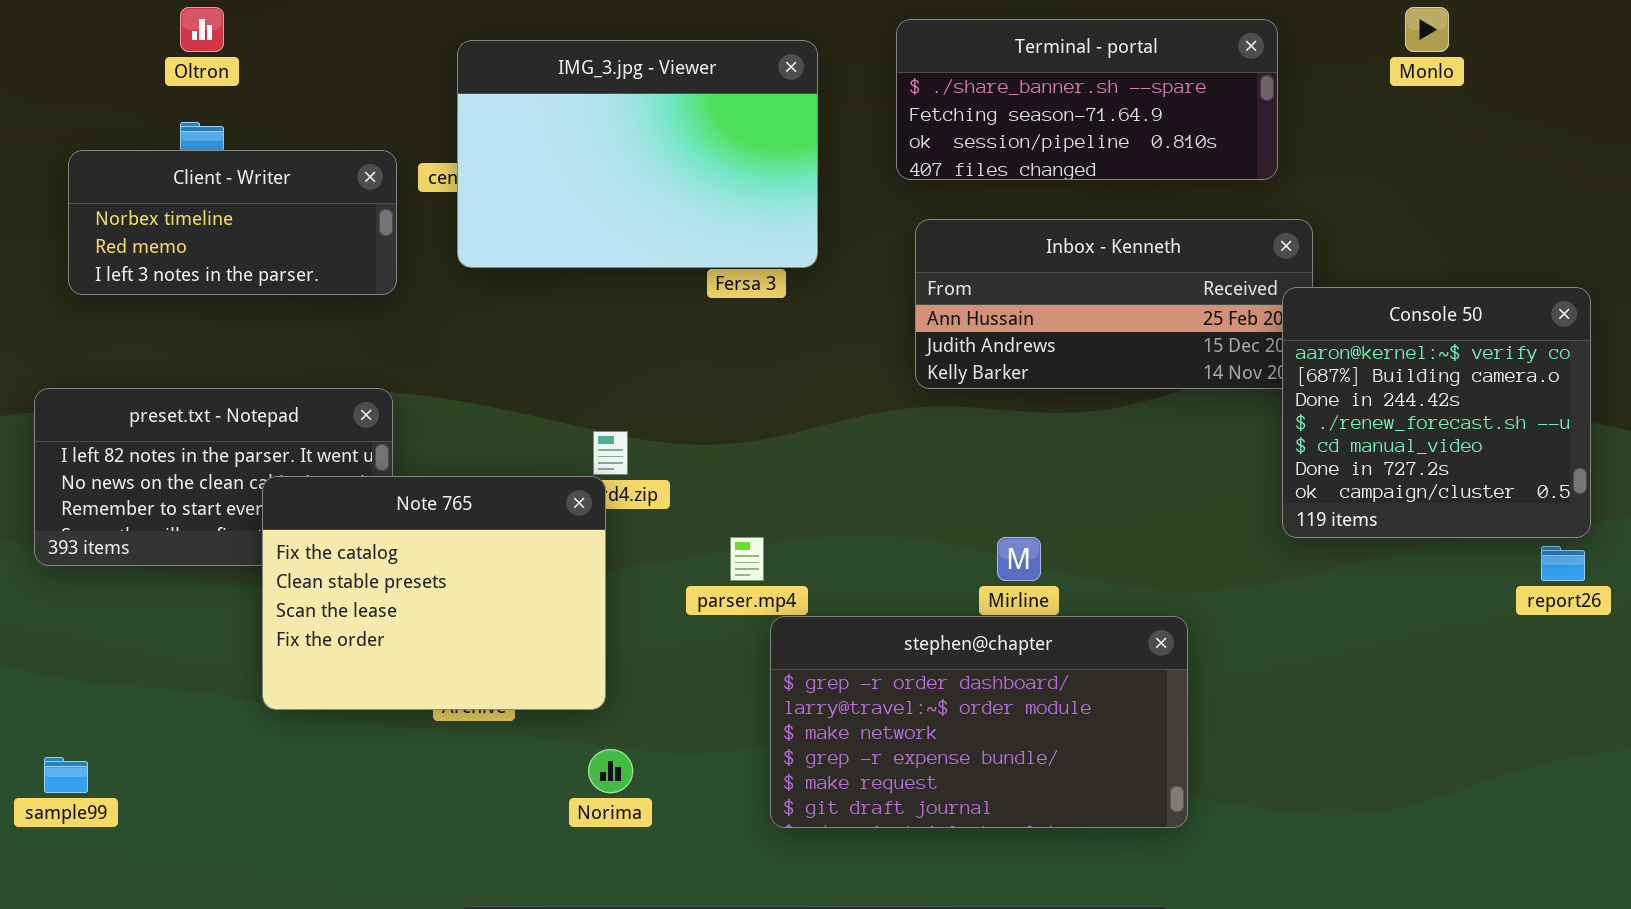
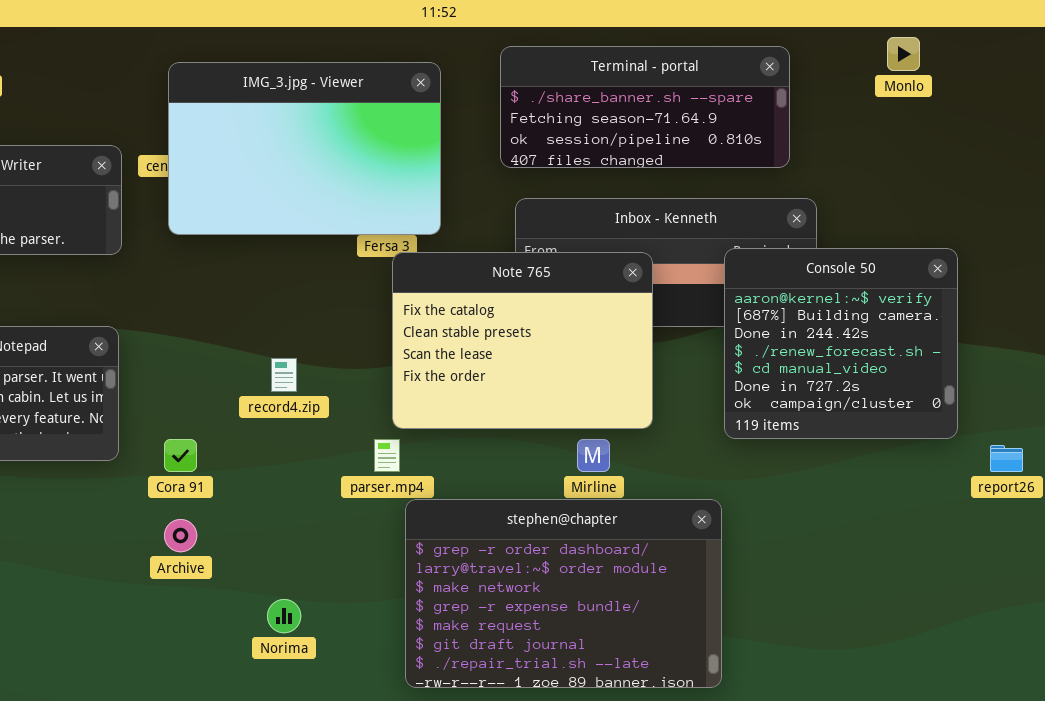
Console 50: [1282,287,1591,538] -> [724,248,958,439], moved
Note 765: [262,476,606,710] -> [392,252,653,429], moved
stephen@chapter: [770,616,1188,828] -> [405,499,722,688], resized

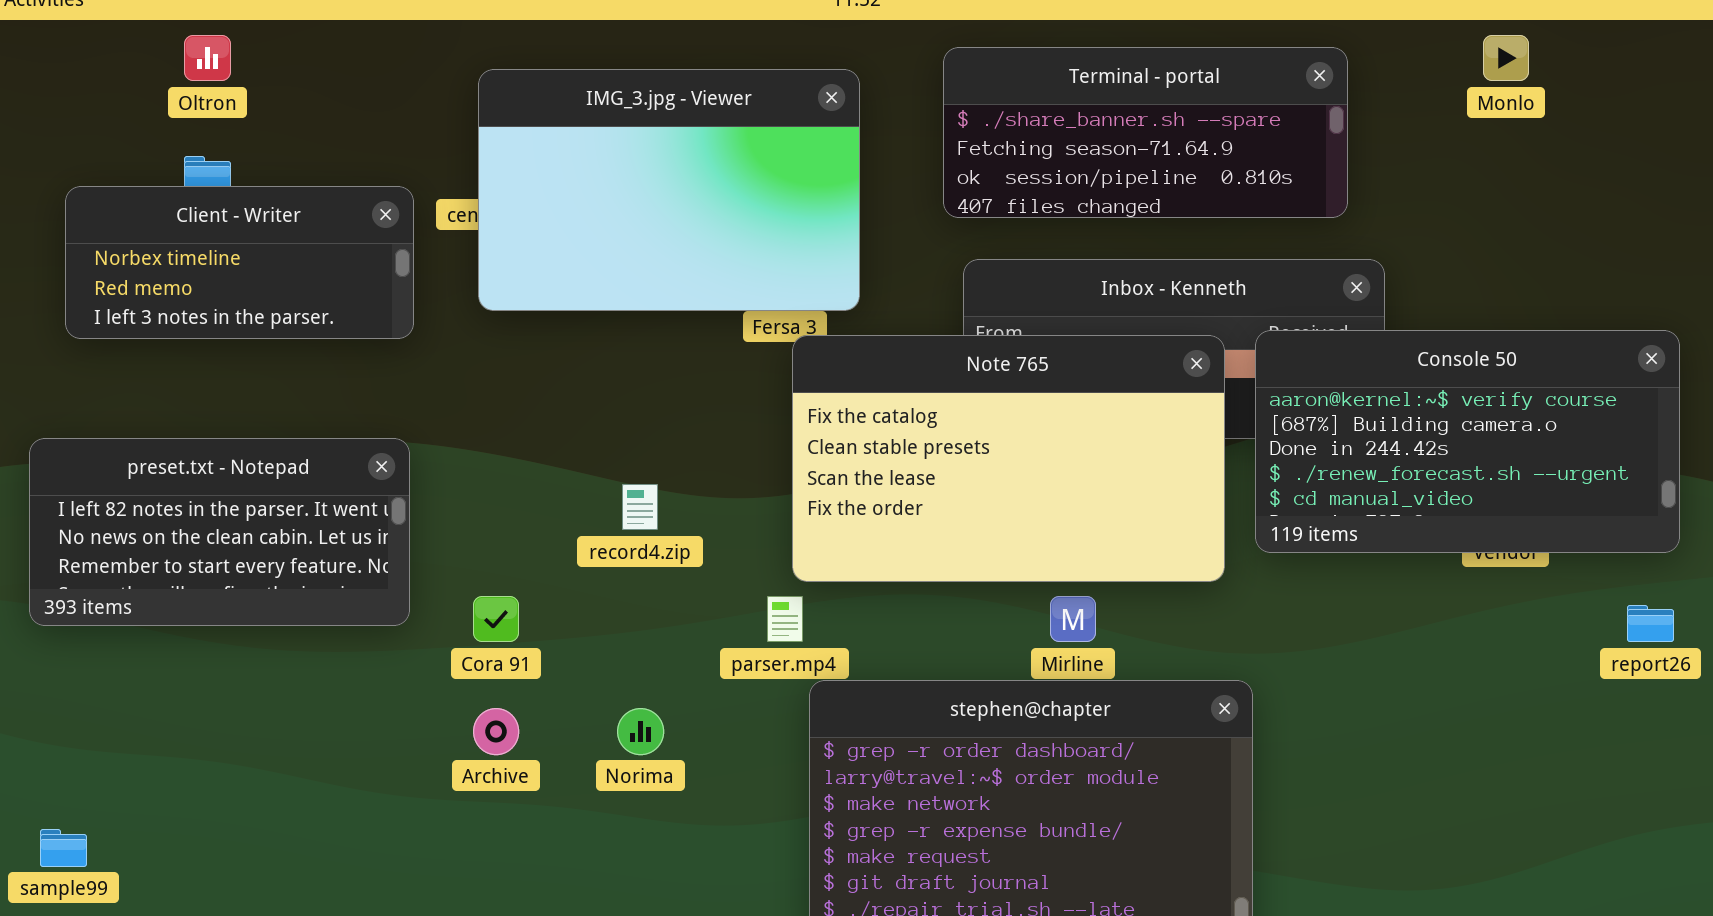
Console 50: [724,248,958,439] -> [1255,330,1680,553], resized
Note 765: [392,252,653,429] -> [792,335,1225,582], resized
Norima: [267,599,301,633] -> [617,708,664,755], moved

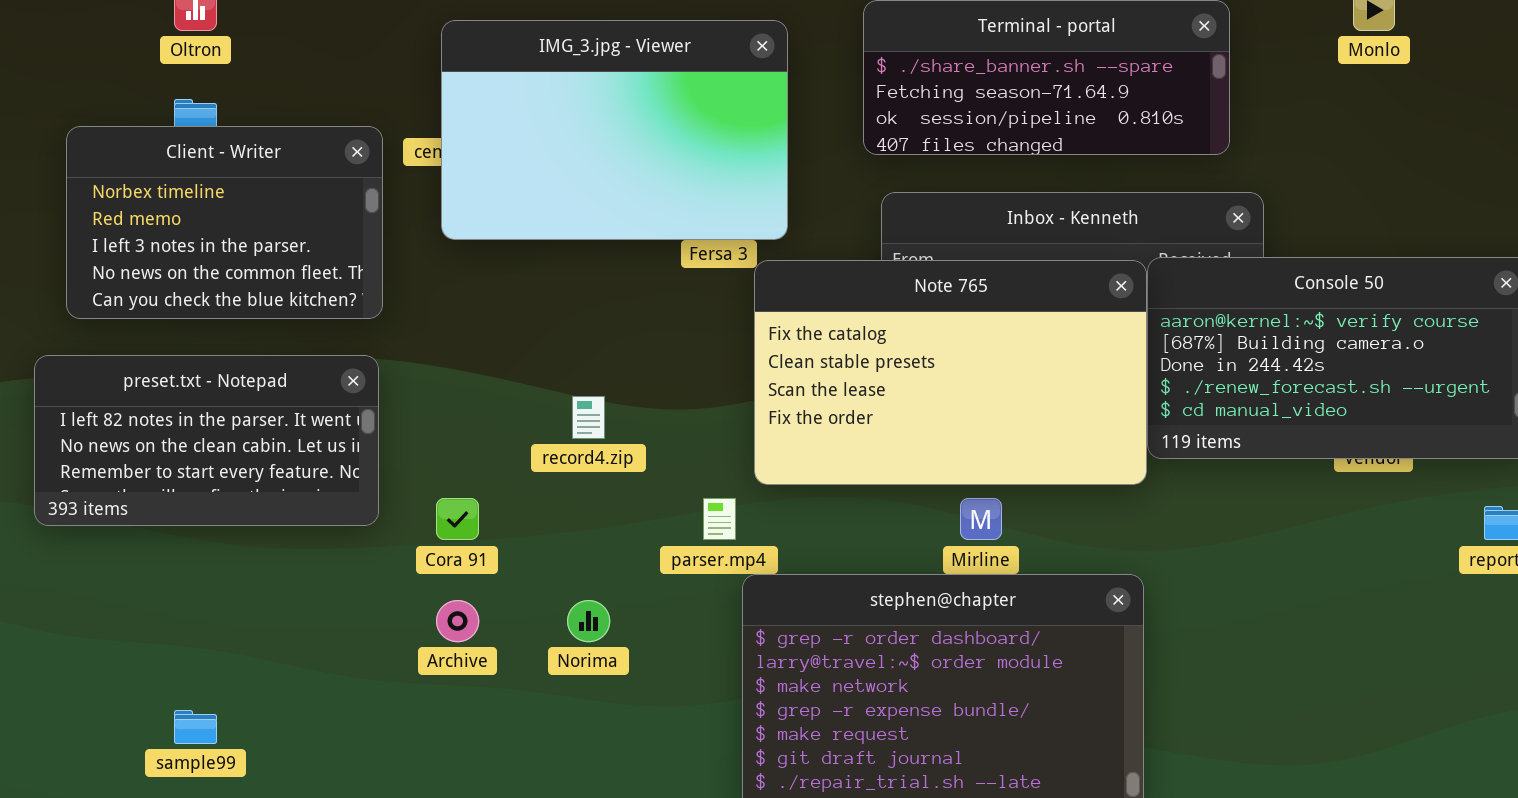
Client - Writer: [65,186,414,339] -> [66,126,383,319], resized
Note 765: [792,335,1225,582] -> [754,260,1147,485], moved
sample99: [40,829,87,867] -> [174,710,217,744], moved

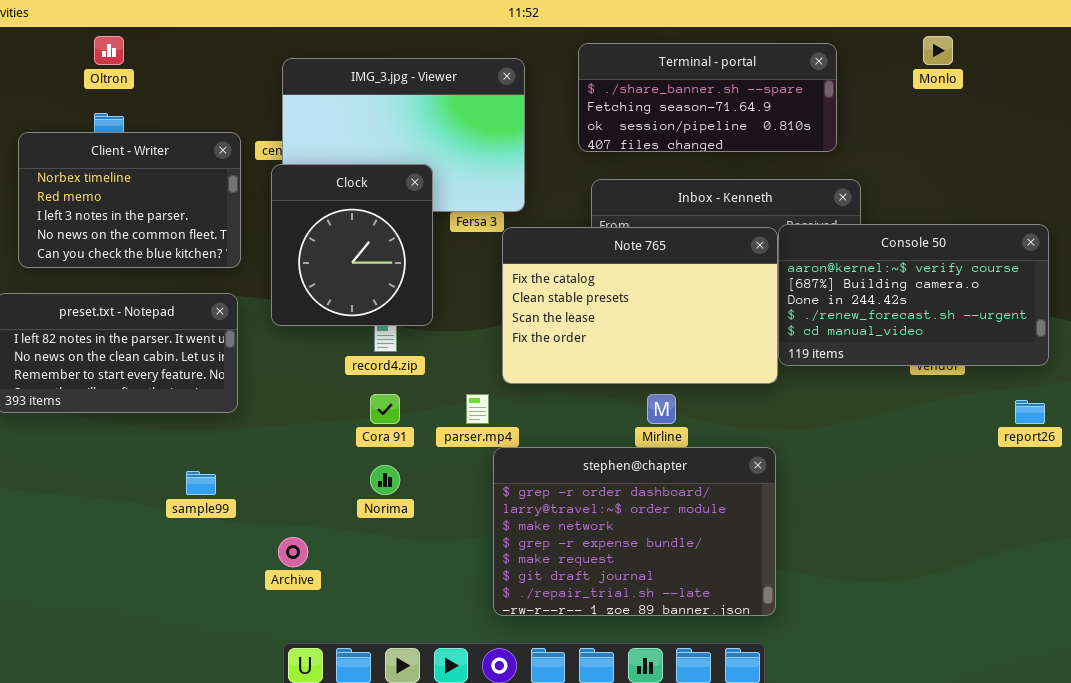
Clock: none -> [271,164,433,326], opened
Cora 91: [436,498,479,540] -> [370,394,400,424], moved
Archive: [436,600,479,642] -> [278,537,308,567], moved
sample99: [174,710,217,744] -> [186,471,216,495], moved

